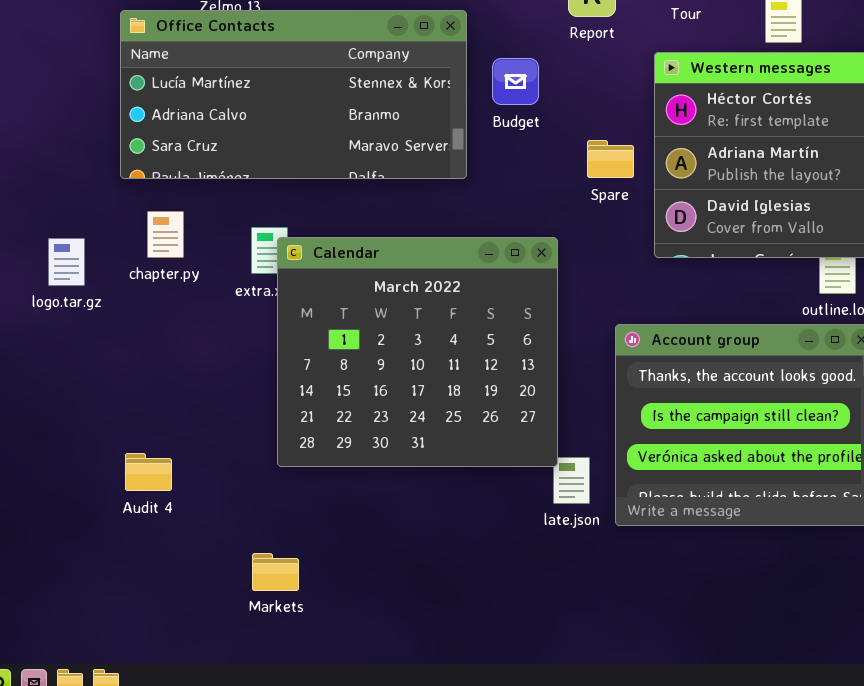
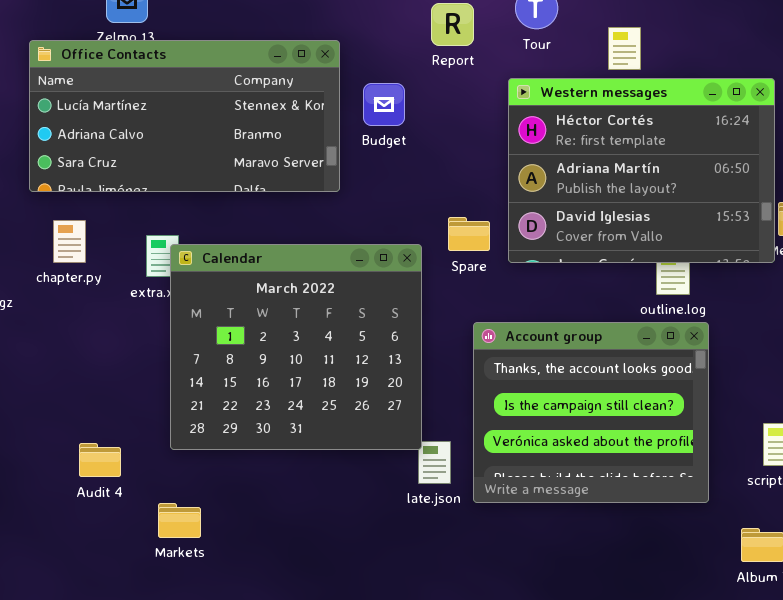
Spare: [587,140,634,178] -> [448,217,490,251], moved
Audit 4: [125,453,172,491] -> [79,443,121,477], moved
Markets: [252,553,299,591] -> [158,503,201,538], moved

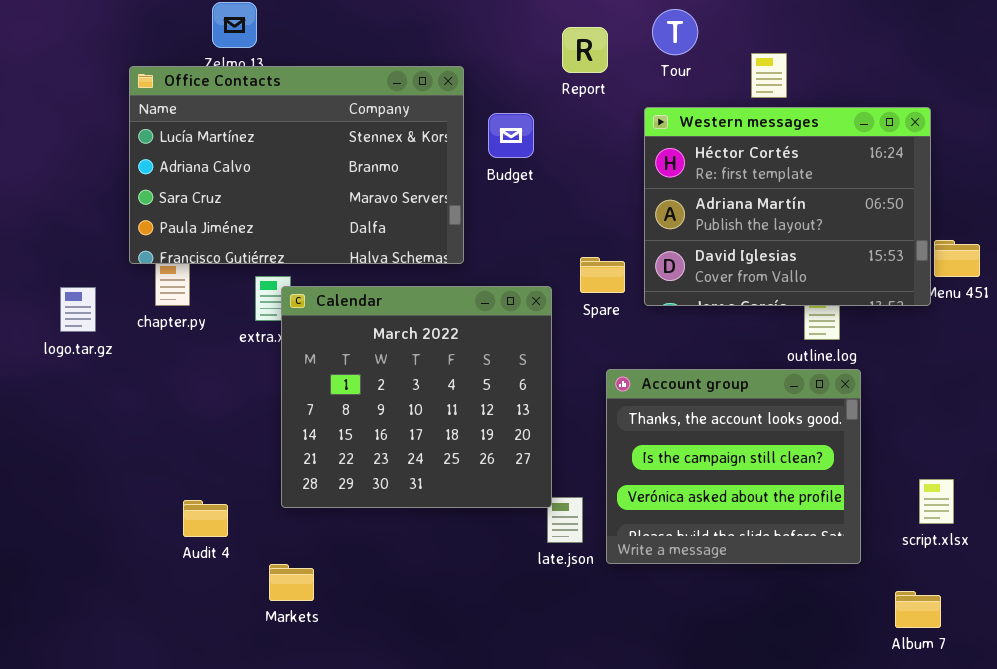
Office Contacts: [29,40,340,192] -> [129,66,464,264], resized

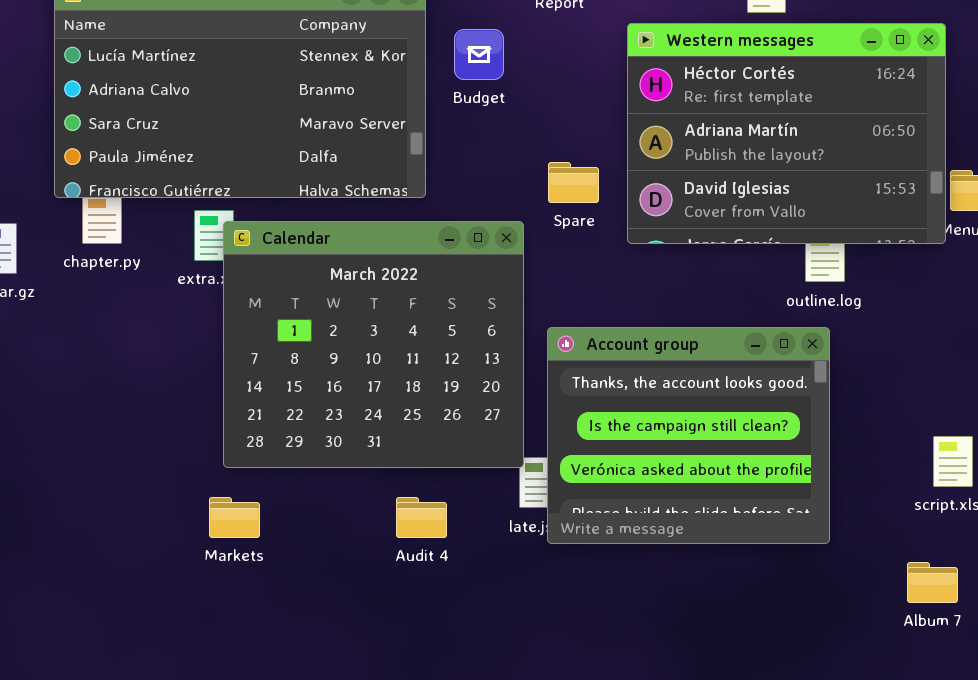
Spare: [580,257,625,293] -> [548,162,599,203], moved
Account group: [606,369,861,564] -> [547,327,830,544], moved
Audit 4: [183,500,228,537] -> [396,497,447,538], moved
Markets: [269,564,314,601] -> [209,497,260,538], moved

